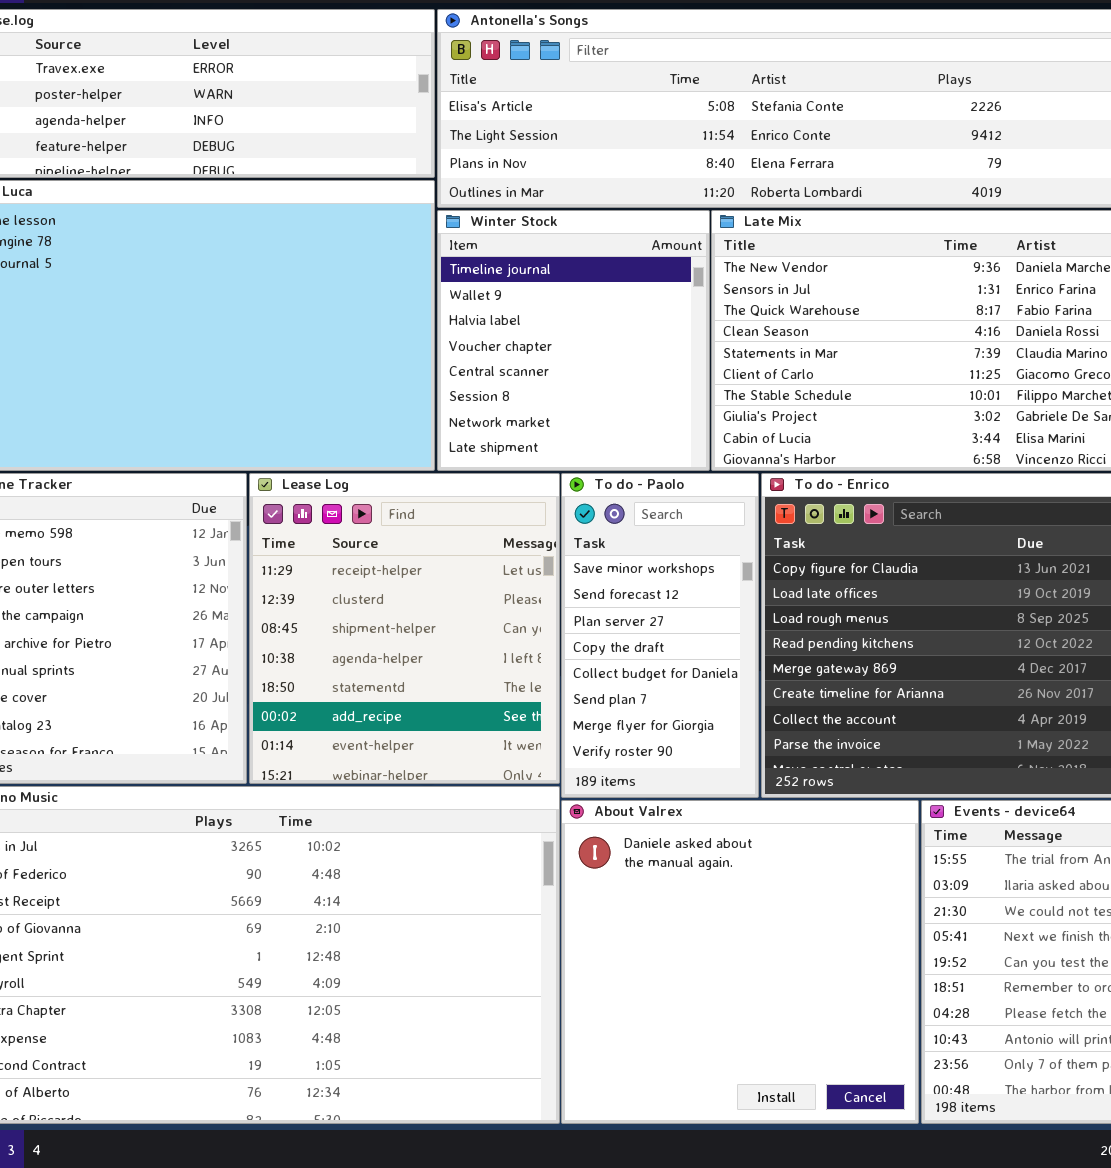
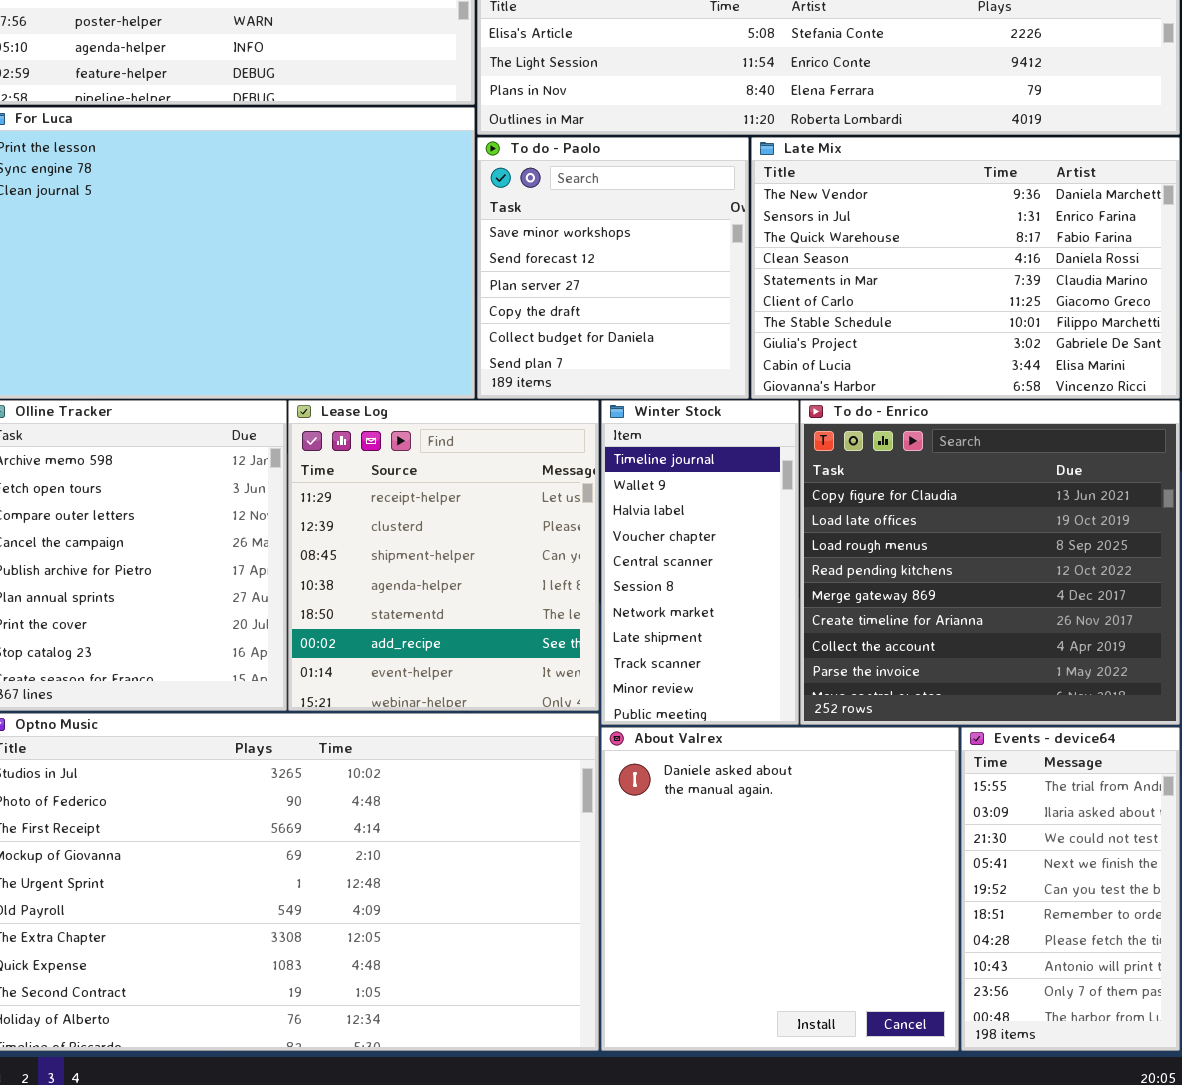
Winter Stock: [437,210,710,471] -> [601,400,799,725], moved, resized
To do - Paolo: [561,473,759,798] -> [477,137,749,399], moved, resized

